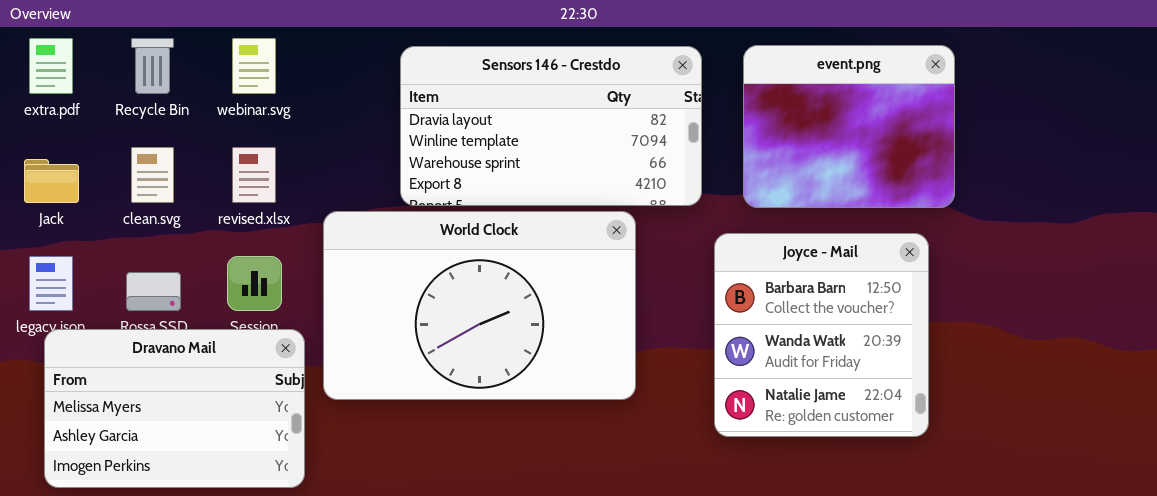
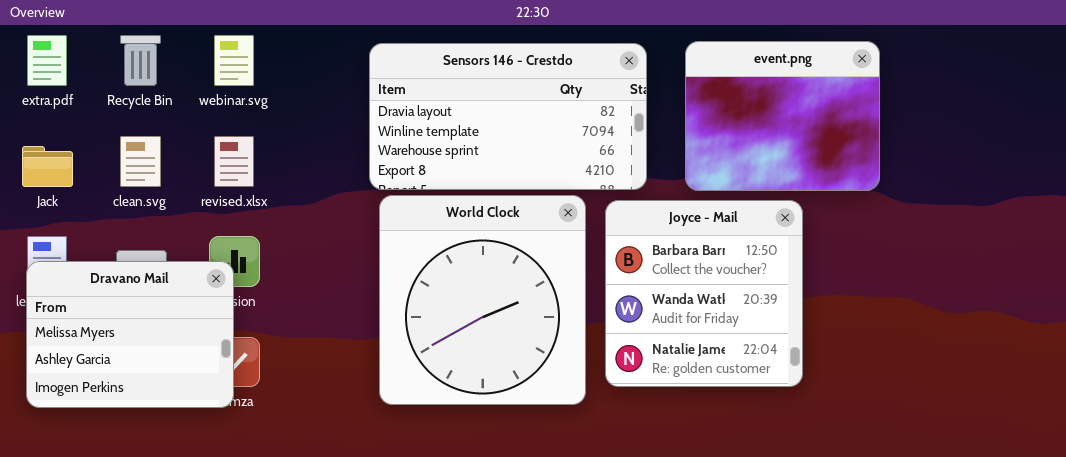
World Clock: [323,211,636,400] -> [379,195,586,405], resized
Joyce - Mail: [714,233,929,437] -> [605,200,803,387], moved
Dravano Mail: [44,329,305,488] -> [26,261,234,408], moved, resized

